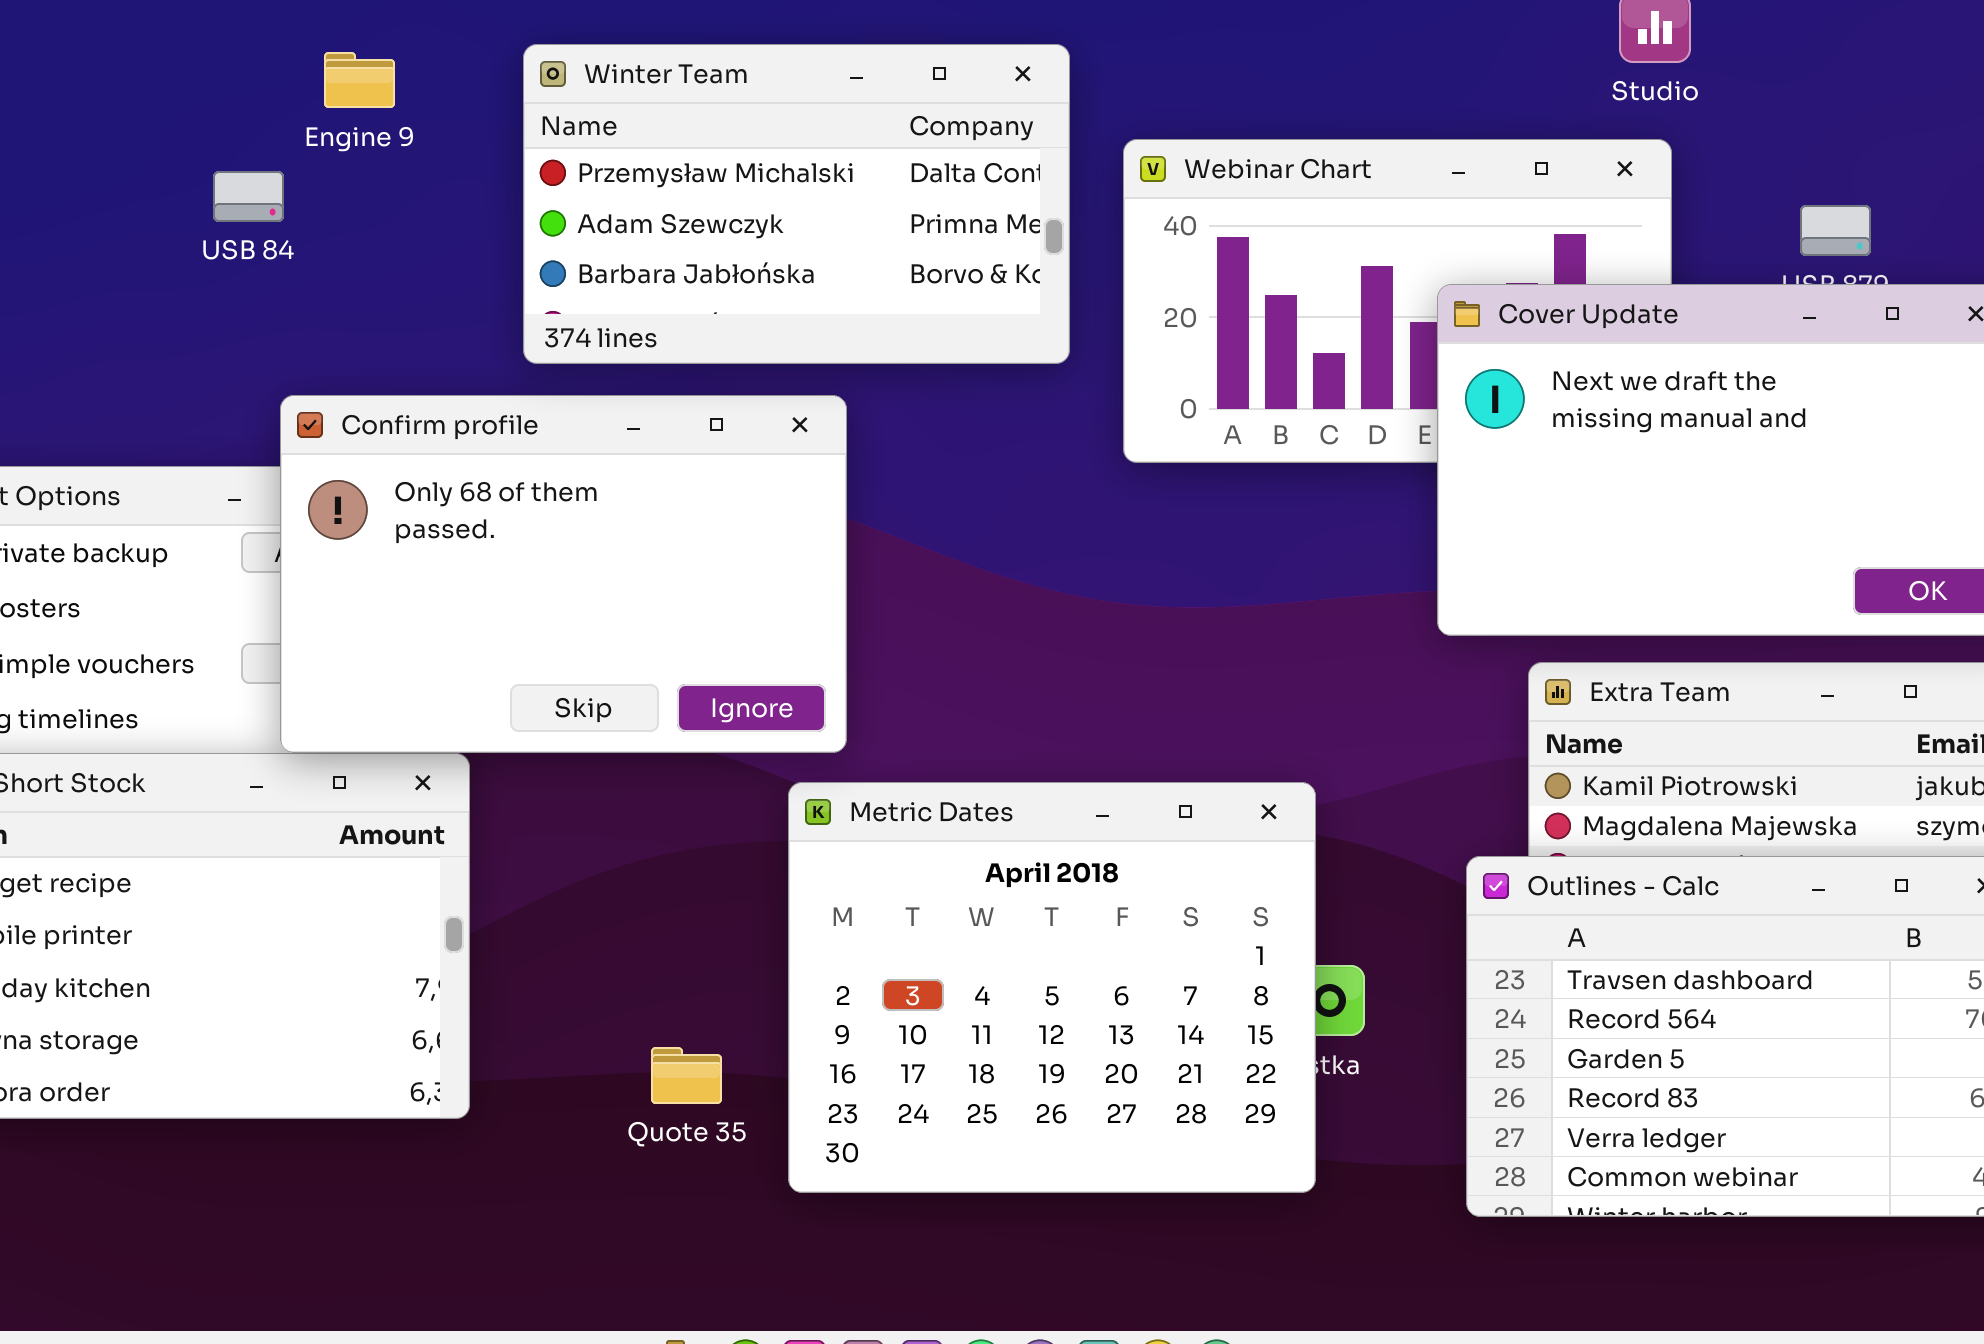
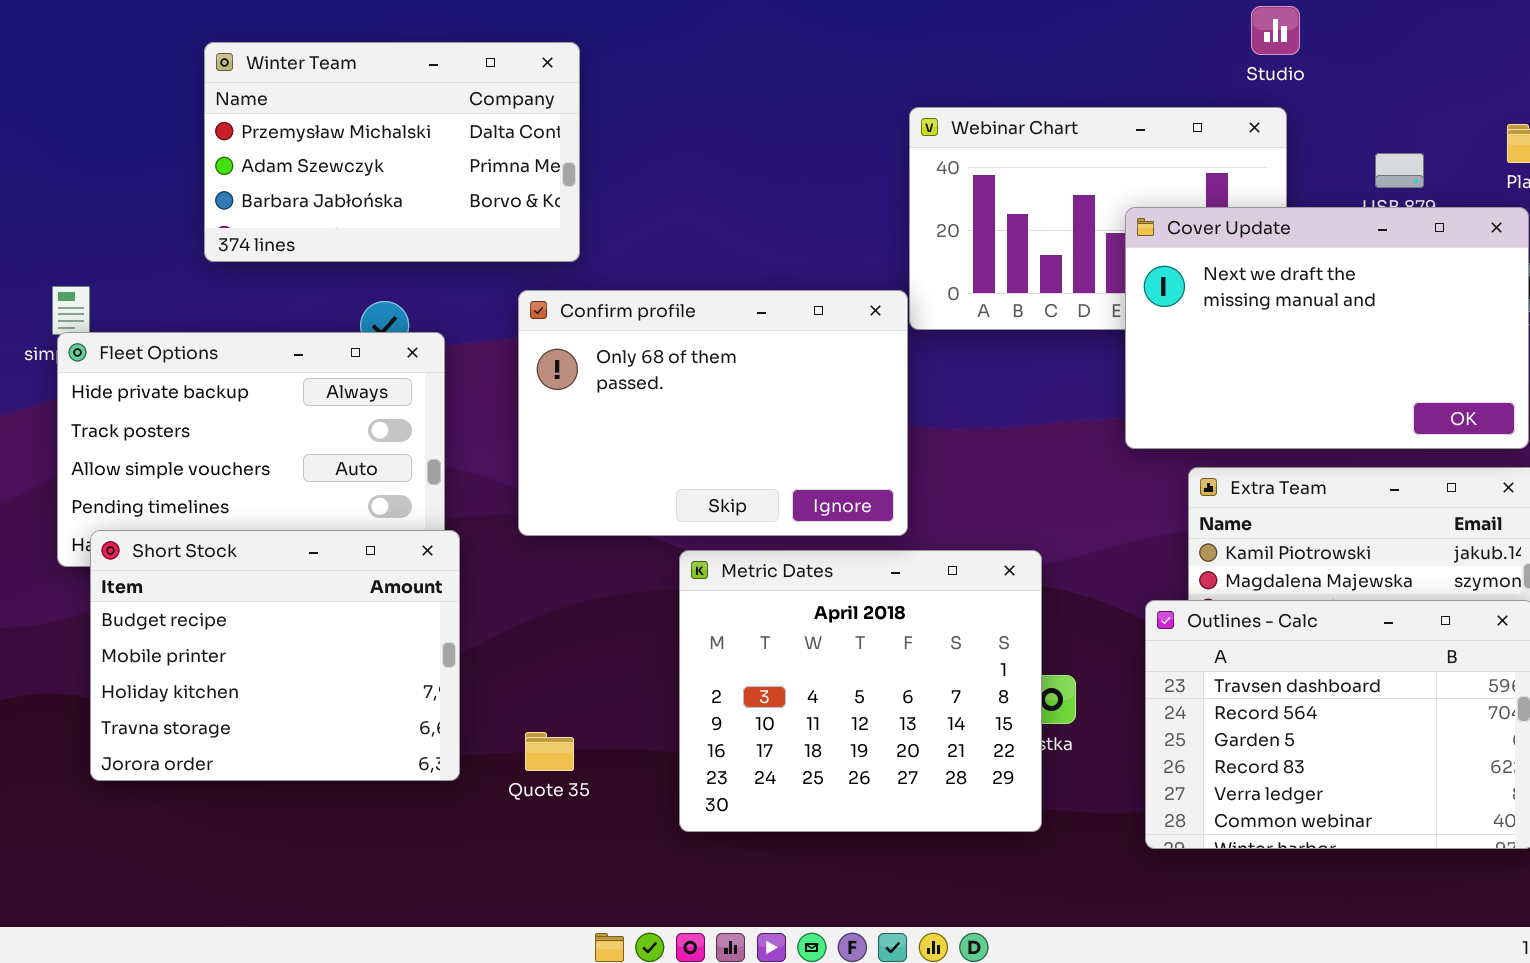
Winter Team: [523,44,1070,364] -> [204,42,580,262], moved
Confirm profile: [280,395,847,753] -> [518,290,908,536], moved
Quote 35: [651,1047,722,1104] -> [525,732,574,771], moved

